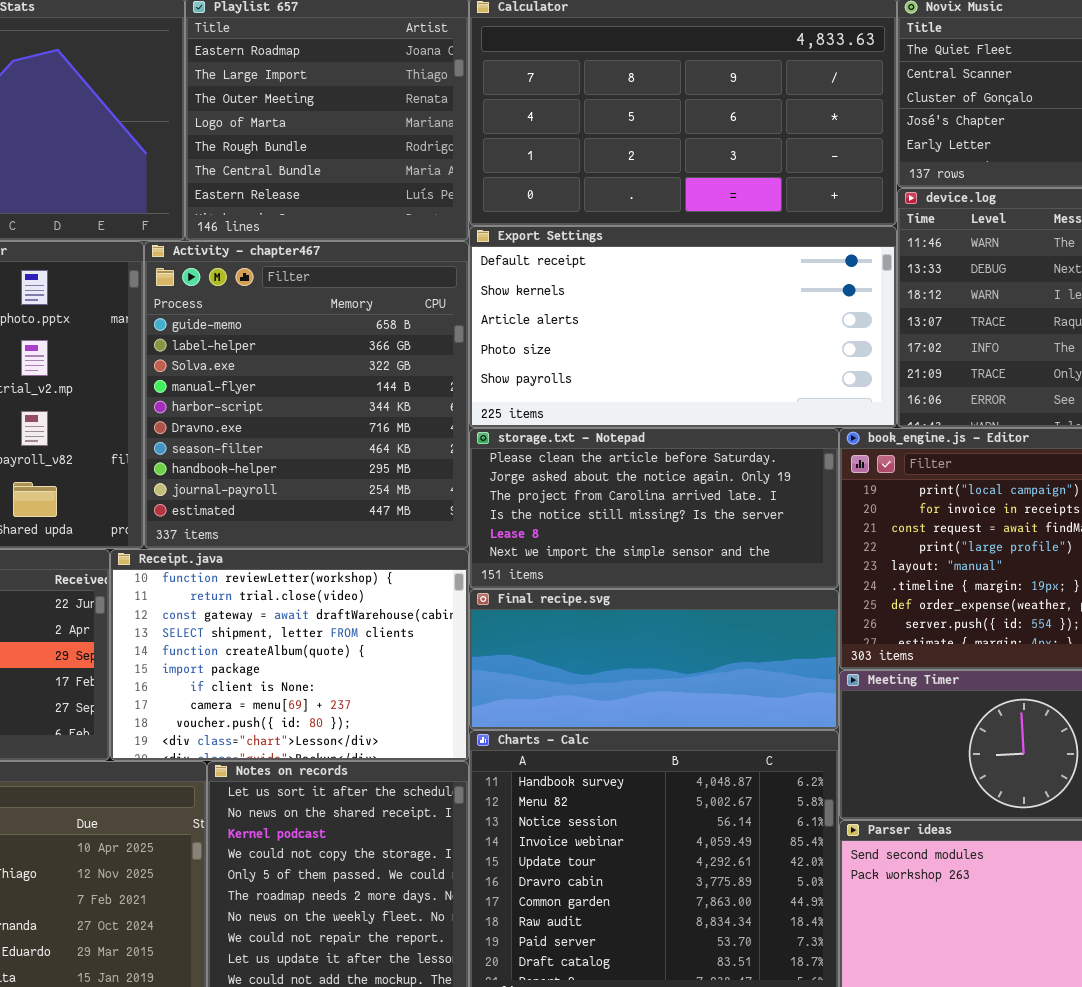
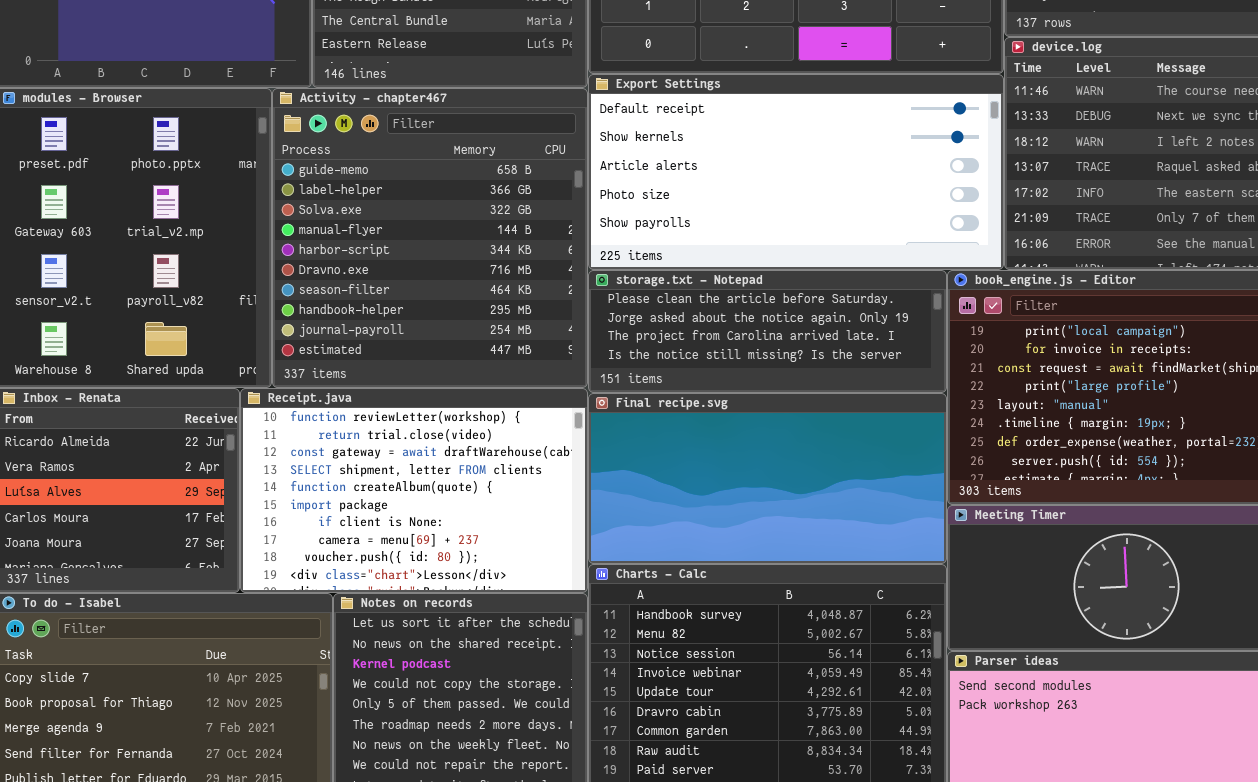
storage.txt - Notepad: [469,428,839,589] -> [588,270,947,393], resized
Final recipe.svg: [469,589,839,730] -> [588,393,947,564], resized

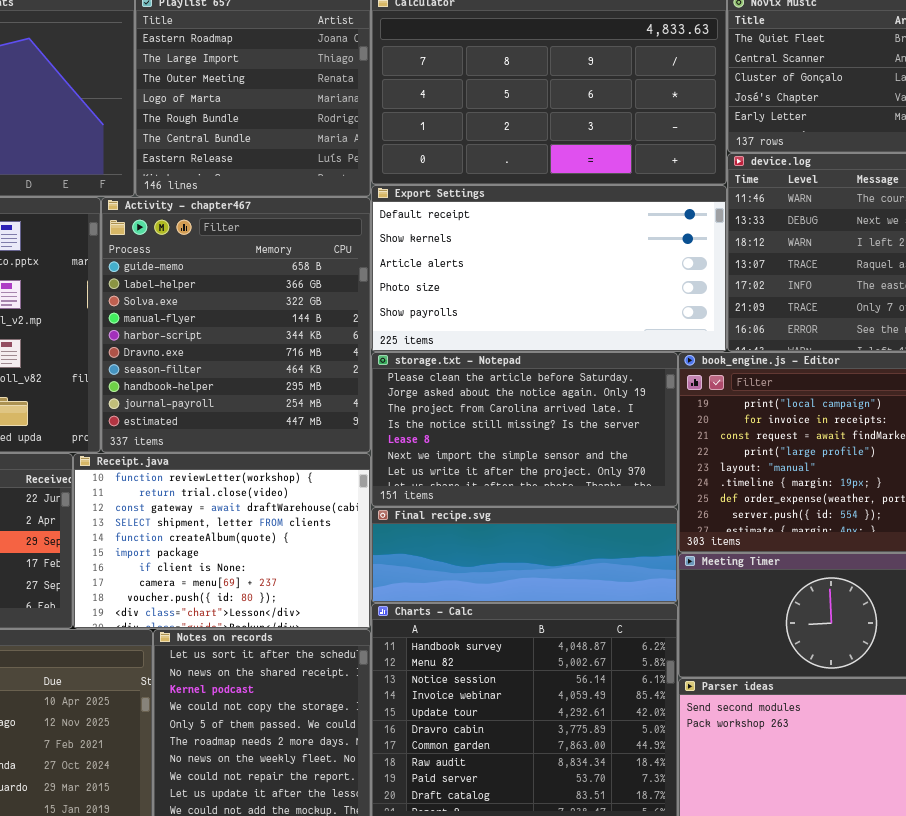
storage.txt - Notepad: [588,270,947,393] -> [371,352,678,507], resized
Final recipe.svg: [588,393,947,564] -> [371,507,678,603], resized

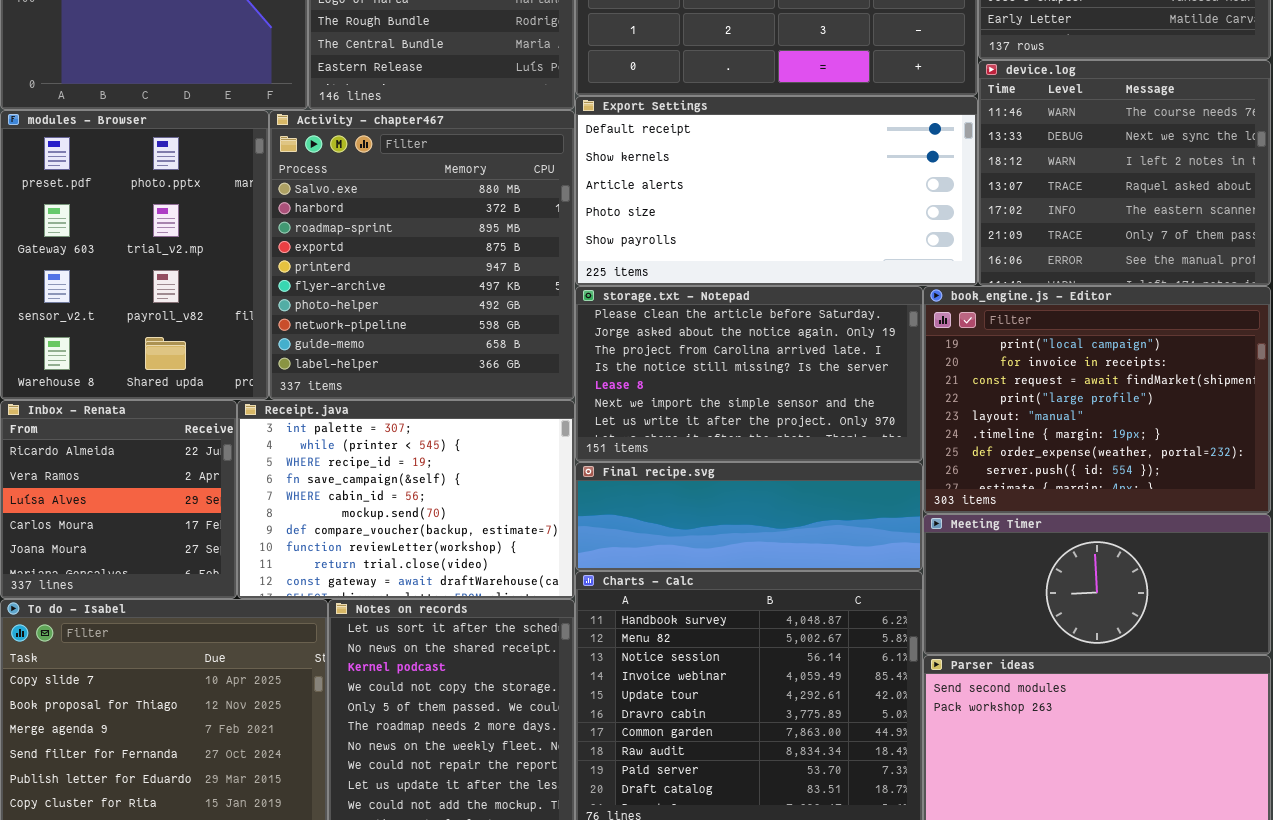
Activity - chapter467: [101,197,371,453] -> [269,110,575,400], scrolled up 8 rows
Receipt.java: [73,453,371,629] -> [237,400,575,599], scrolled up 7 rows

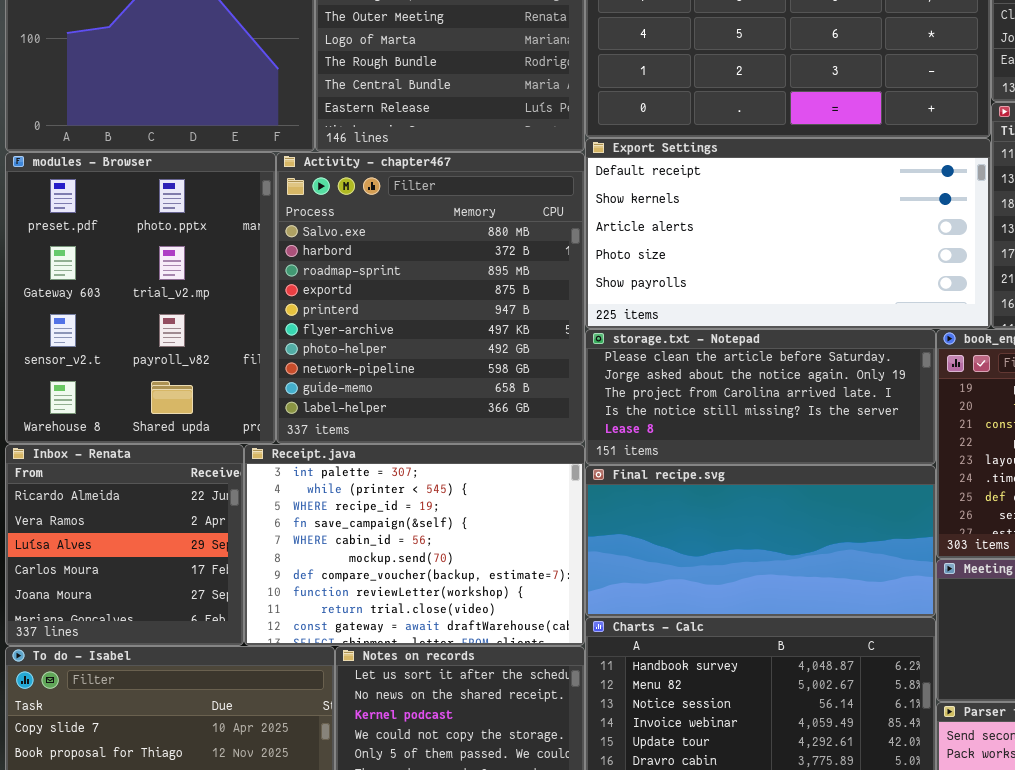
storage.txt - Notepad: [575,286,923,462] -> [585,329,936,465], resized
Final recipe.svg: [575,462,923,571] -> [585,465,936,617], resized

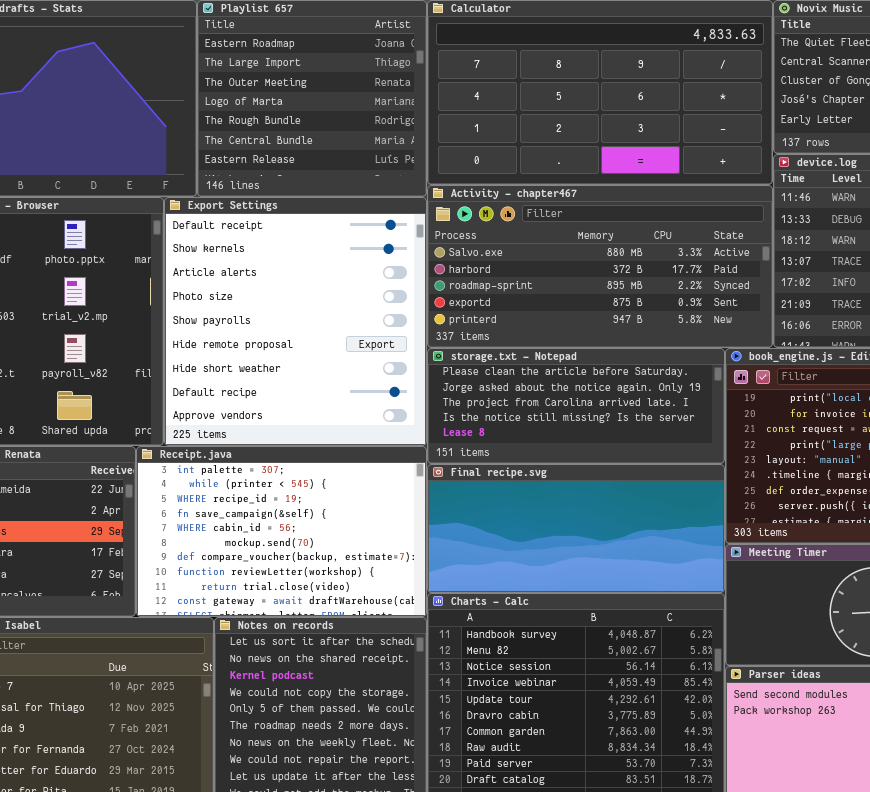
Export Settings: [585,138,991,329] -> [164,197,427,446], moved, resized
Activity - chapter467: [276,152,585,444] -> [427,185,773,348], moved, resized

